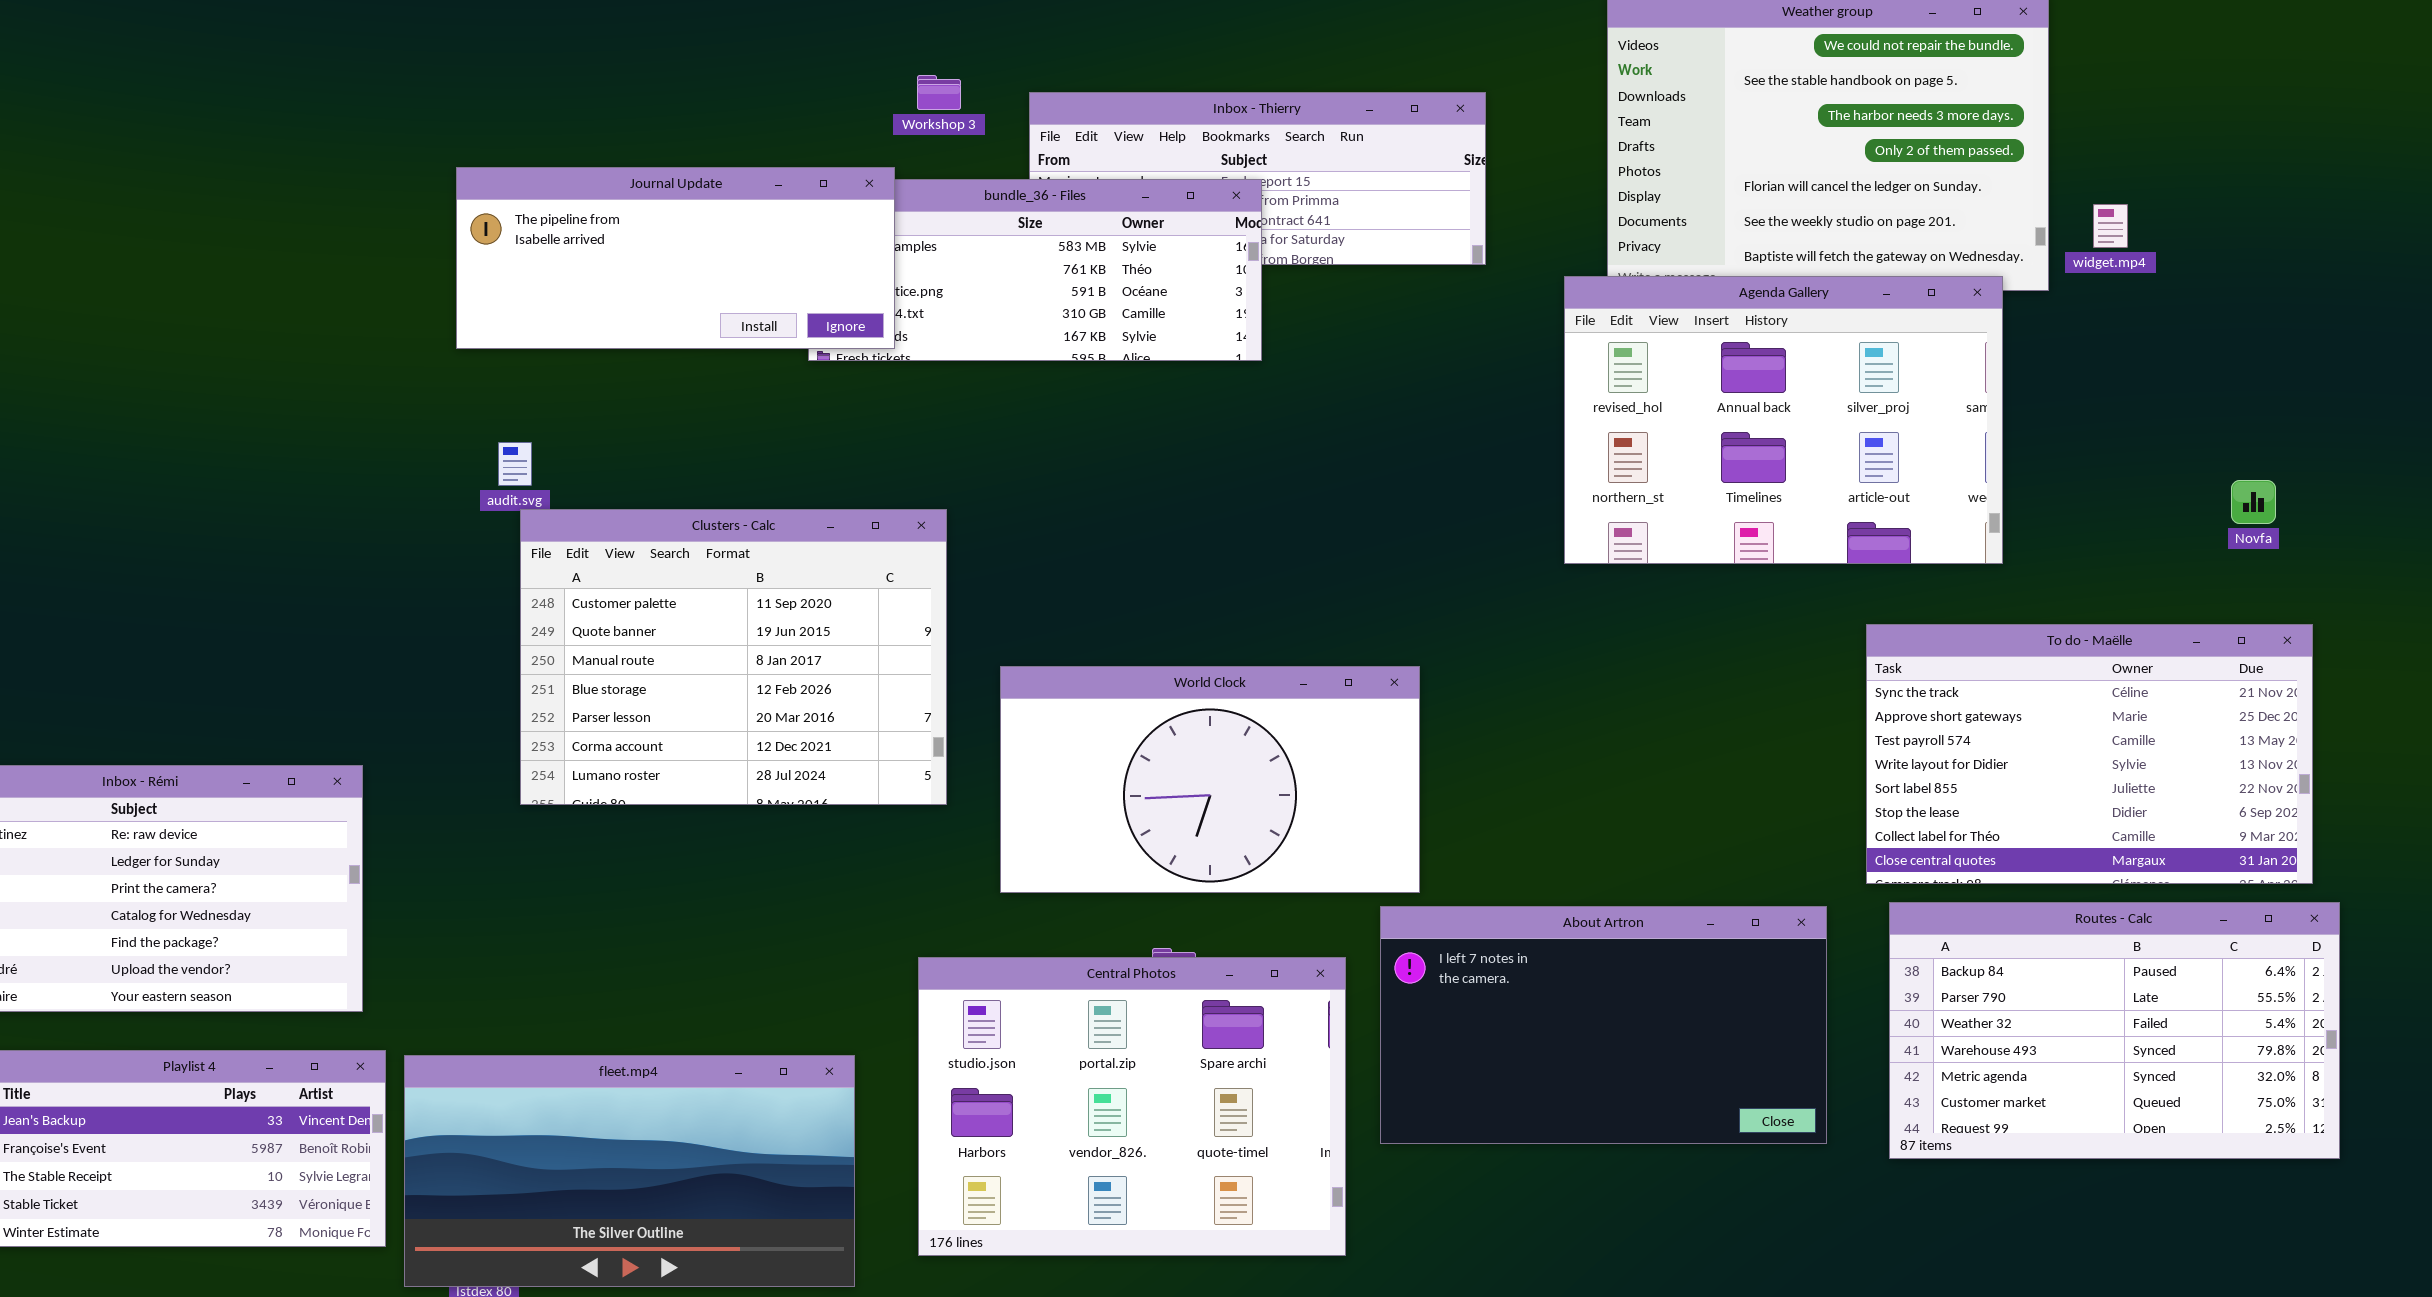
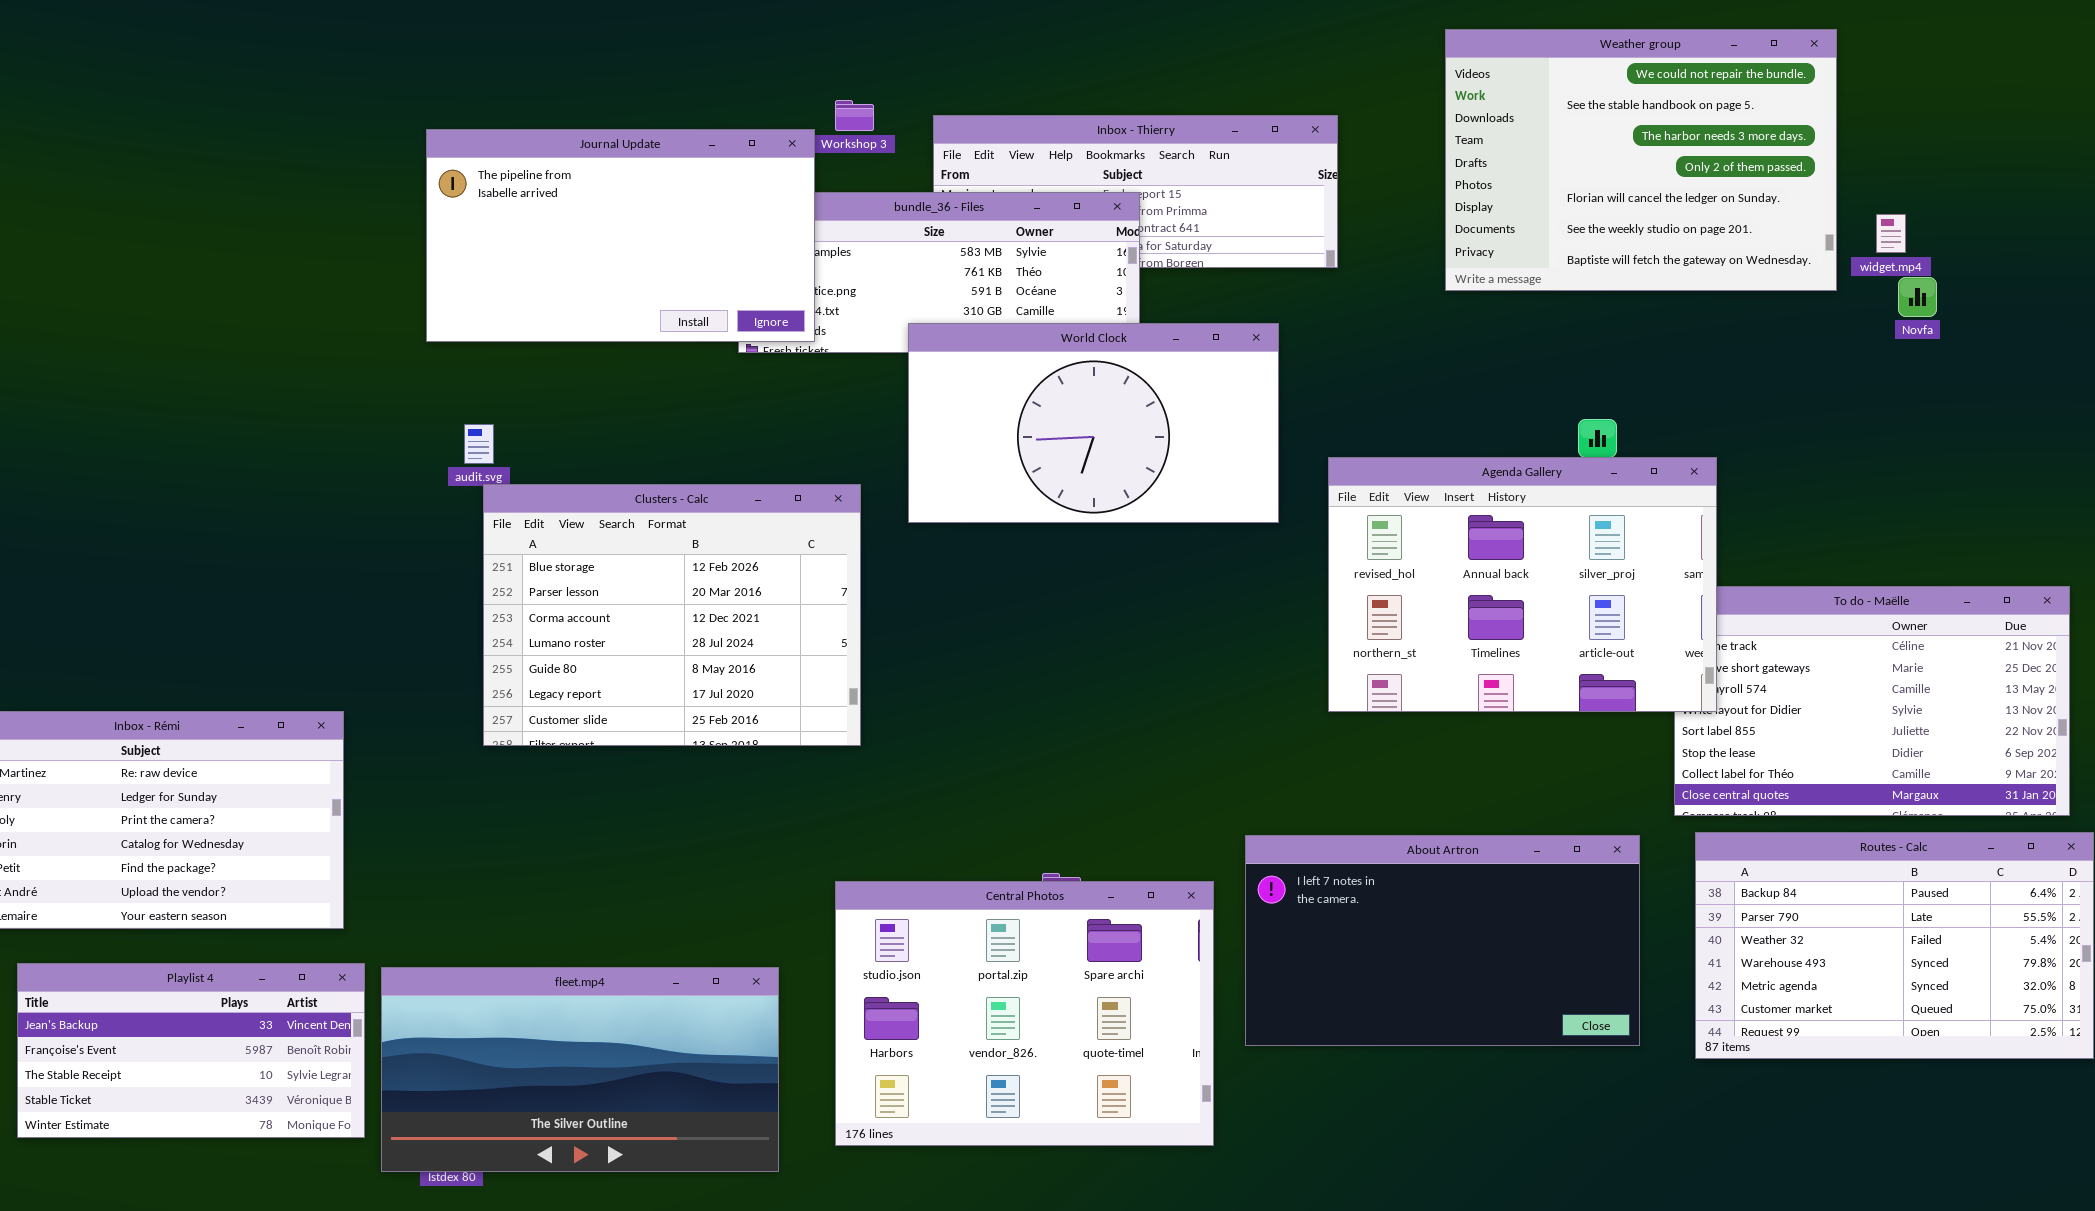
Journal Update: [456,167,895,349] -> [426,129,815,342], resized
Agenda Gallery: [1564,276,2003,564] -> [1328,457,1717,712], moved
Novfa: [2231,480,2276,524] -> [1898,277,1937,317], moved
Clusters - Calc: [520,509,947,805] -> [483,484,861,746], scrolled down 3 rows
World Clock: [1000,666,1420,893] -> [908,323,1279,523], moved

